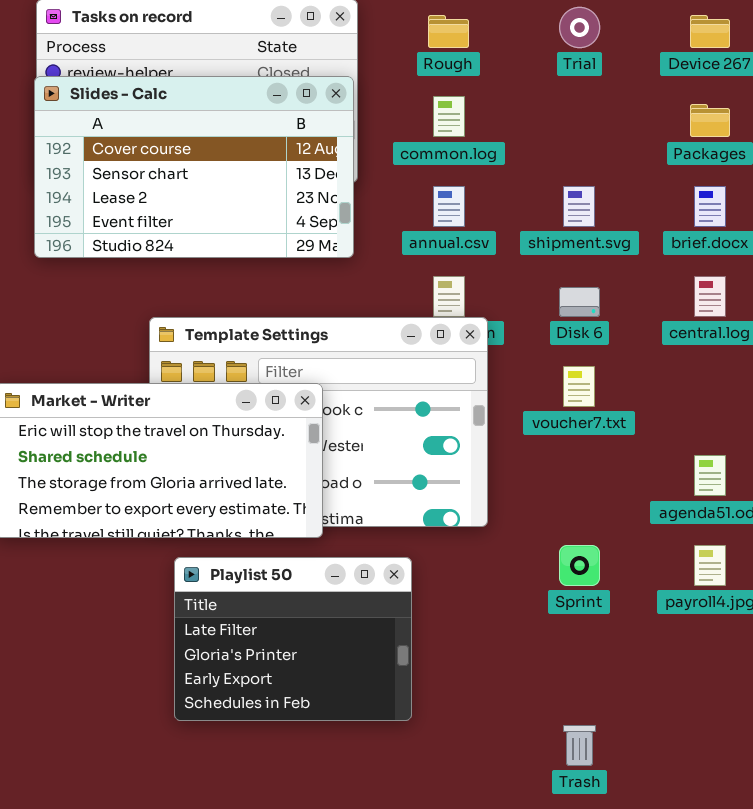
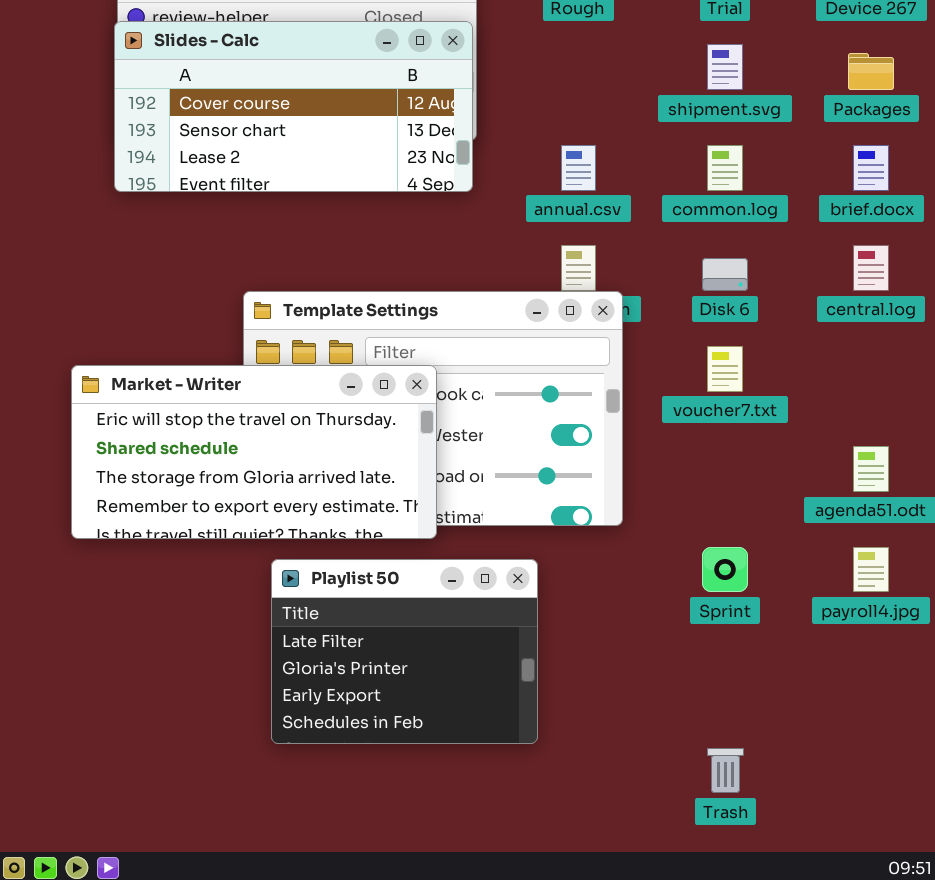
Slides - Calc: [34,76,354,258] -> [114,21,473,192], resized
common.log: [433,96,465,137] -> [707,145,743,191], moved
shipment.svg: [563,186,595,227] -> [707,44,743,90], moved

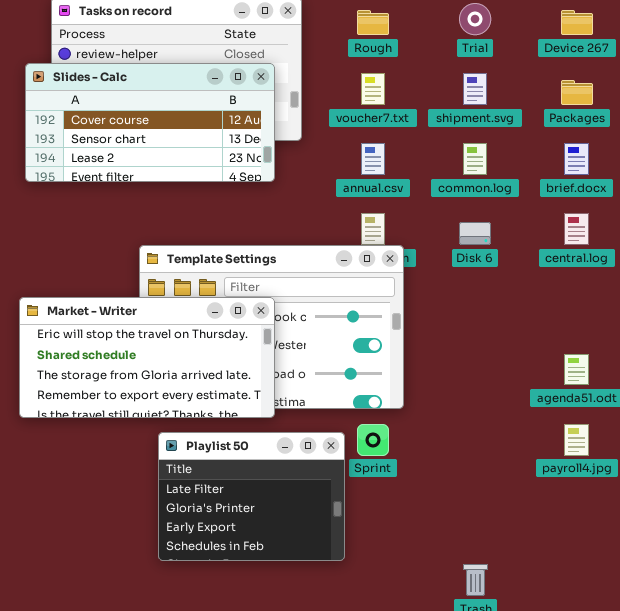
Slides - Calc: [114,21,473,192] -> [25,63,275,182], moved
voucher7.txt: [707,346,743,392] -> [361,73,385,105], moved
Sprint: [702,547,748,592] -> [357,424,389,456], moved

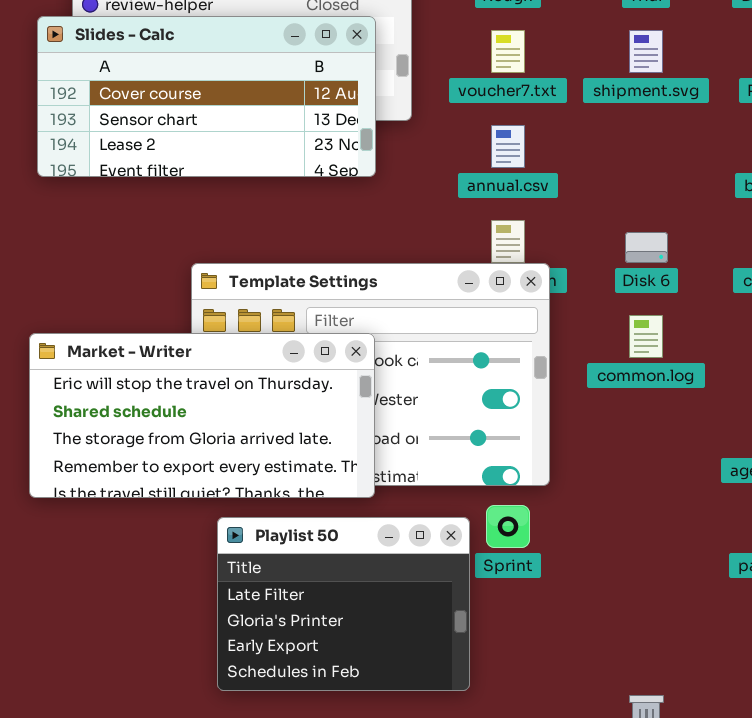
common.log: [463,143,487,175] -> [629,315,663,358], moved

